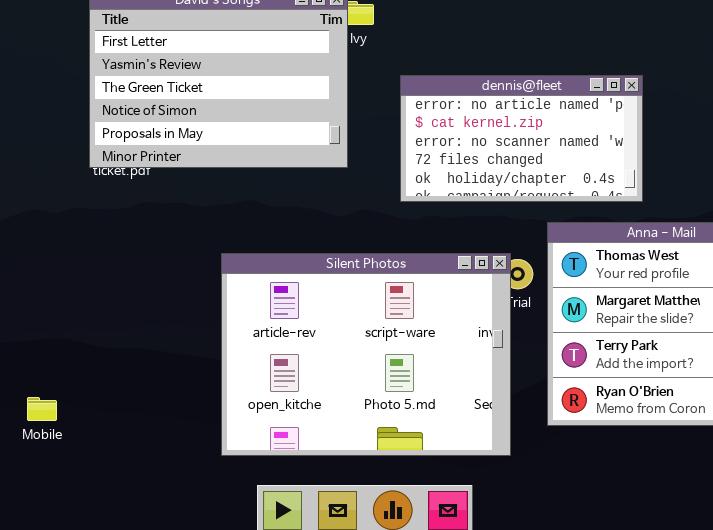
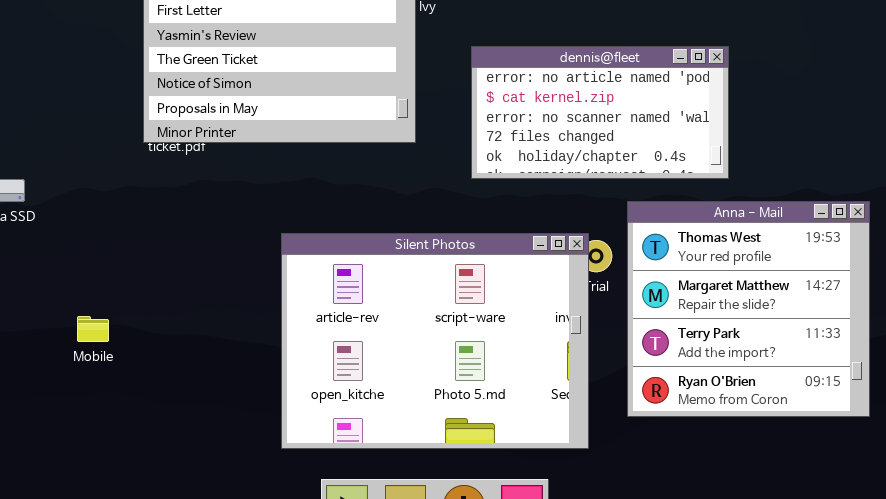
Mobile: [27,397,57,421] -> [77,316,109,342], moved

